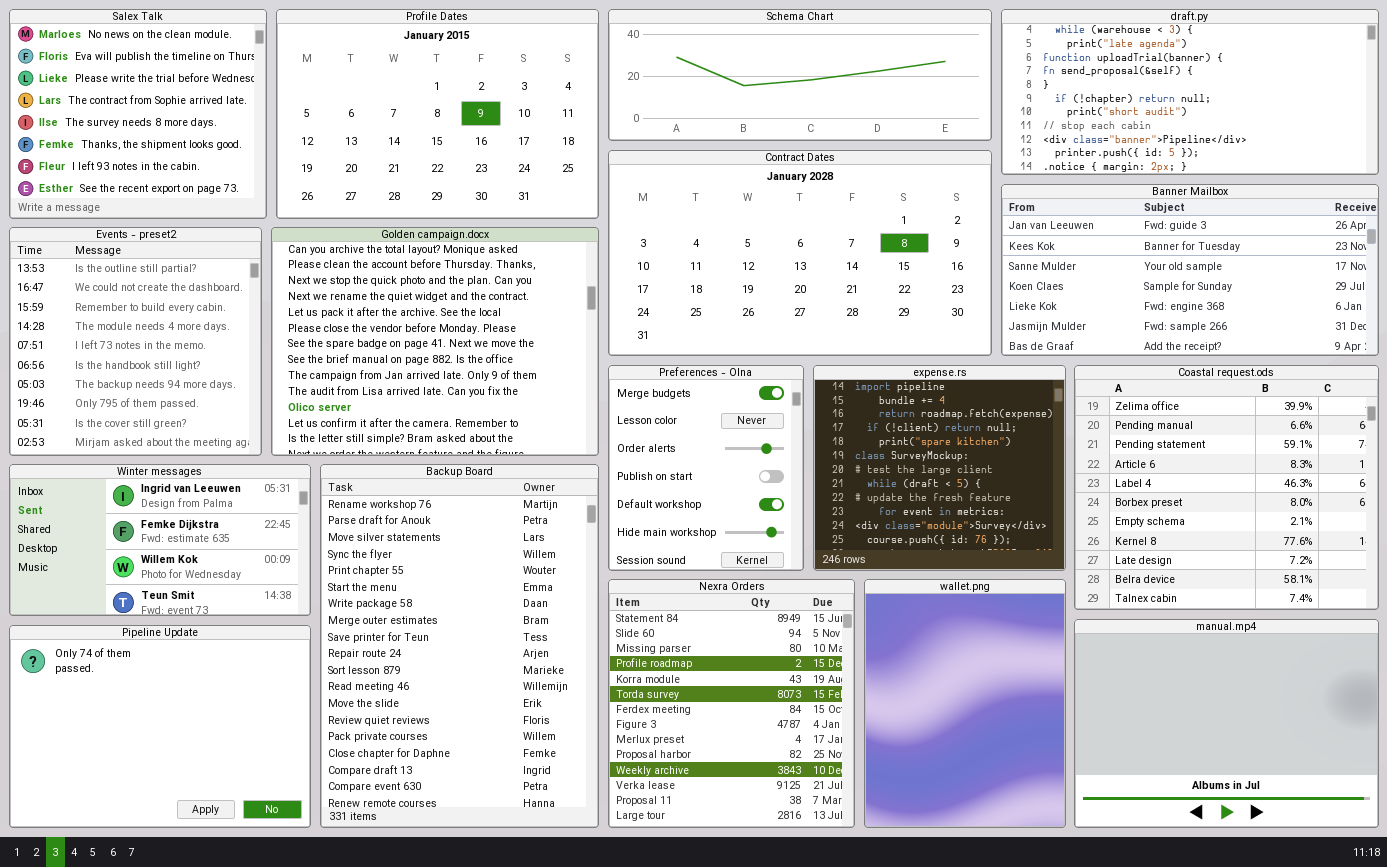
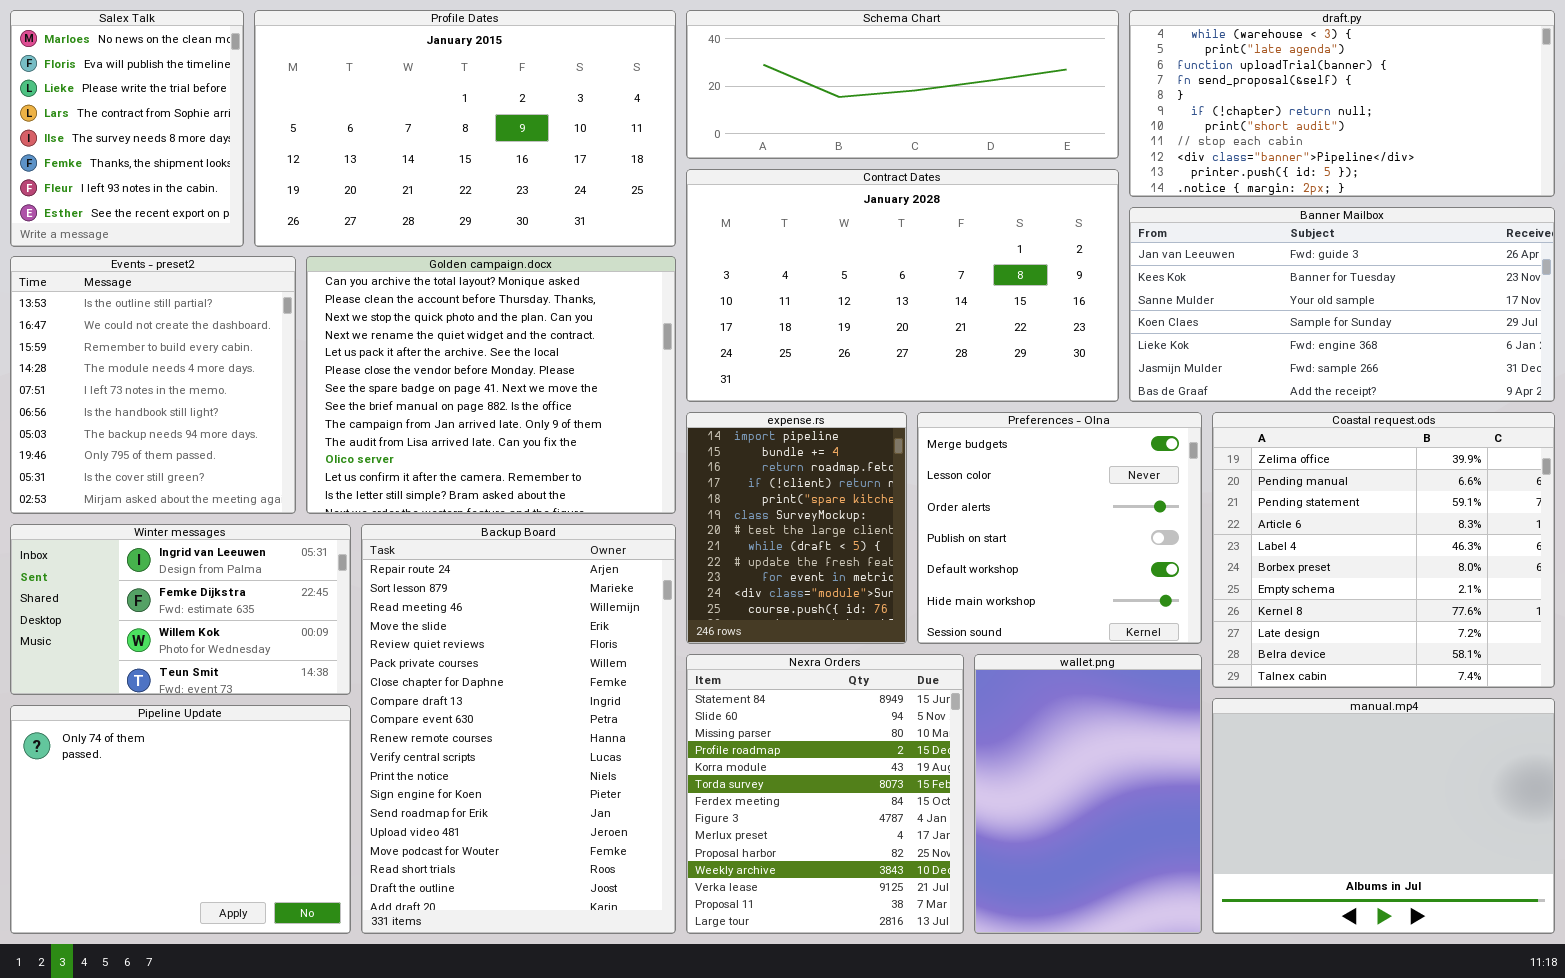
Salex Talk: [9,9,267,219] -> [10,10,244,247], resized
Profile Dates: [276,9,599,219] -> [254,10,676,247], resized
Preferences - Olna: [608,365,804,571] -> [917,412,1202,644], moved, resized
expense.rs: [813,365,1066,571] -> [686,412,907,644], moved, resized
Backup Board: [320,464,599,828] -> [361,524,676,934], scrolled down 9 rows

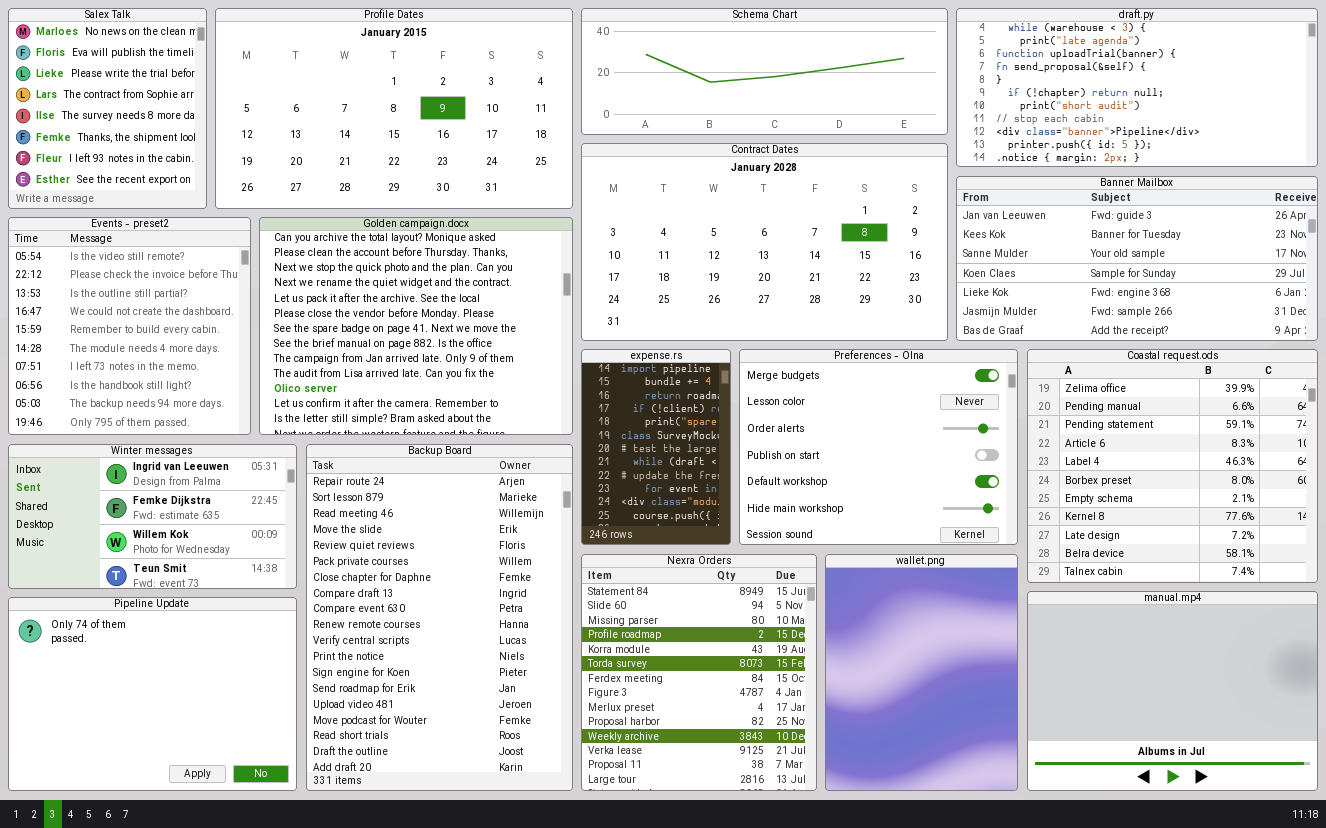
Events - preset2: [10,256,296,514] -> [8,217,251,435], scrolled up 2 rows
expense.rs: [686,412,907,644] -> [581,349,731,545], resized
Preferences - Olna: [917,412,1202,644] -> [739,349,1018,545], resized

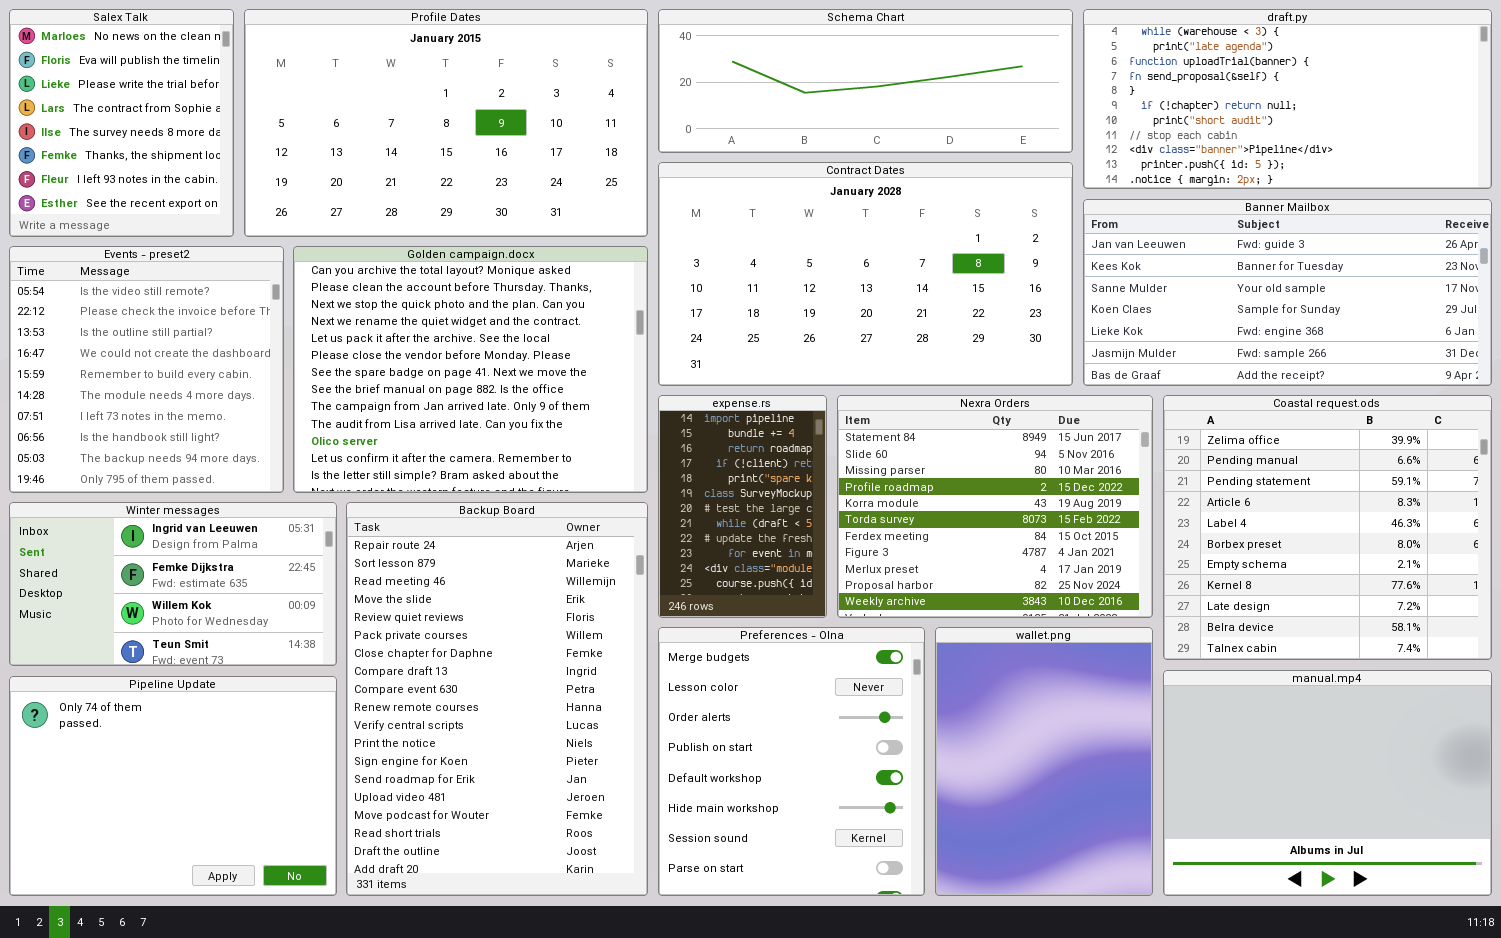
Preferences - Olna: [739,349,1018,545] -> [658,627,925,896], moved, resized
Nexra Orders: [581,554,817,791] -> [837,395,1153,618], moved, resized

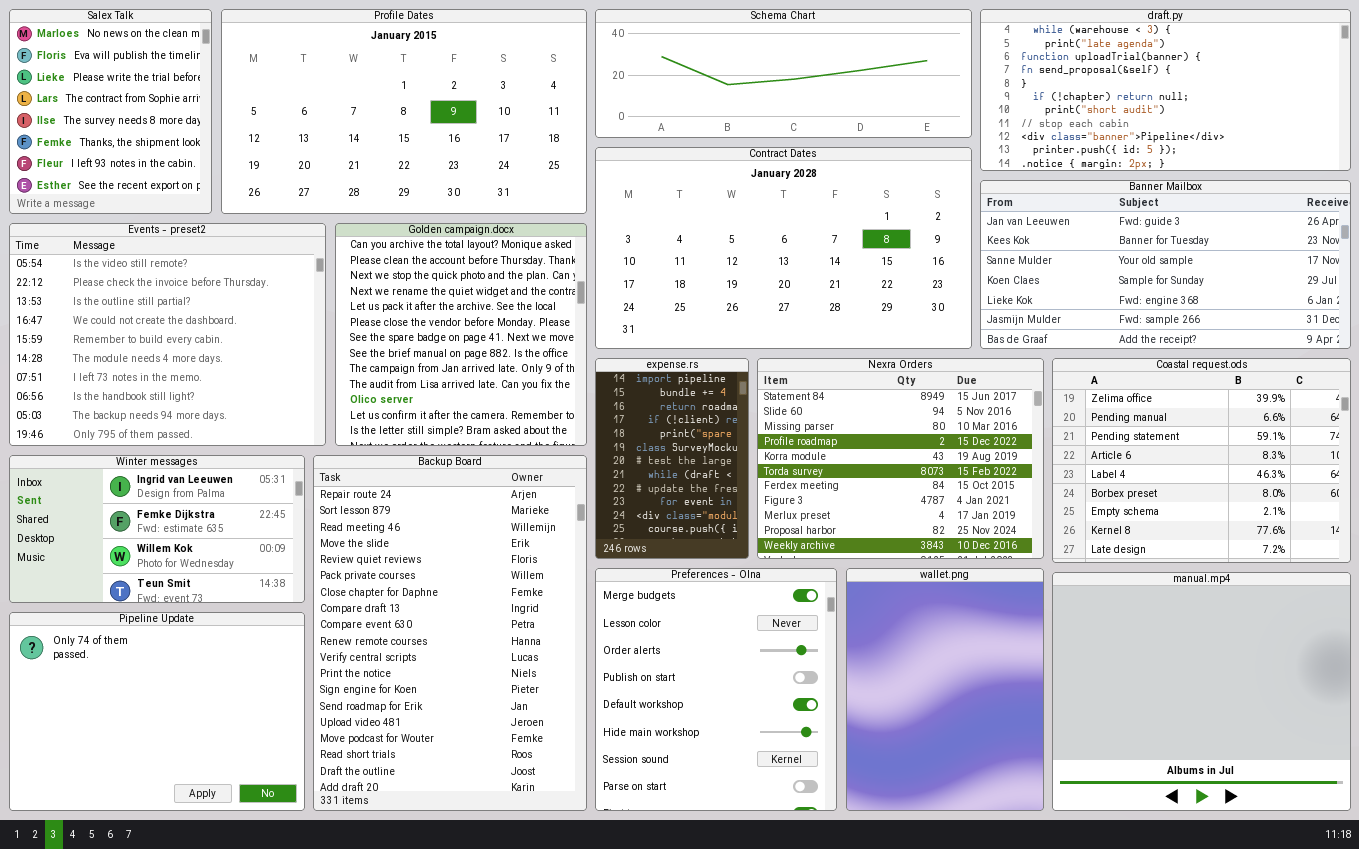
Events - preset2: [9,246,284,493] -> [9,223,326,446], resized
Golden campaign.docx: [293,246,648,493] -> [335,223,587,446], resized
Coastal request.ods: [1163,395,1492,660] -> [1052,358,1351,563], resized
manual.mp4: [1163,670,1492,896] -> [1052,572,1351,811], resized

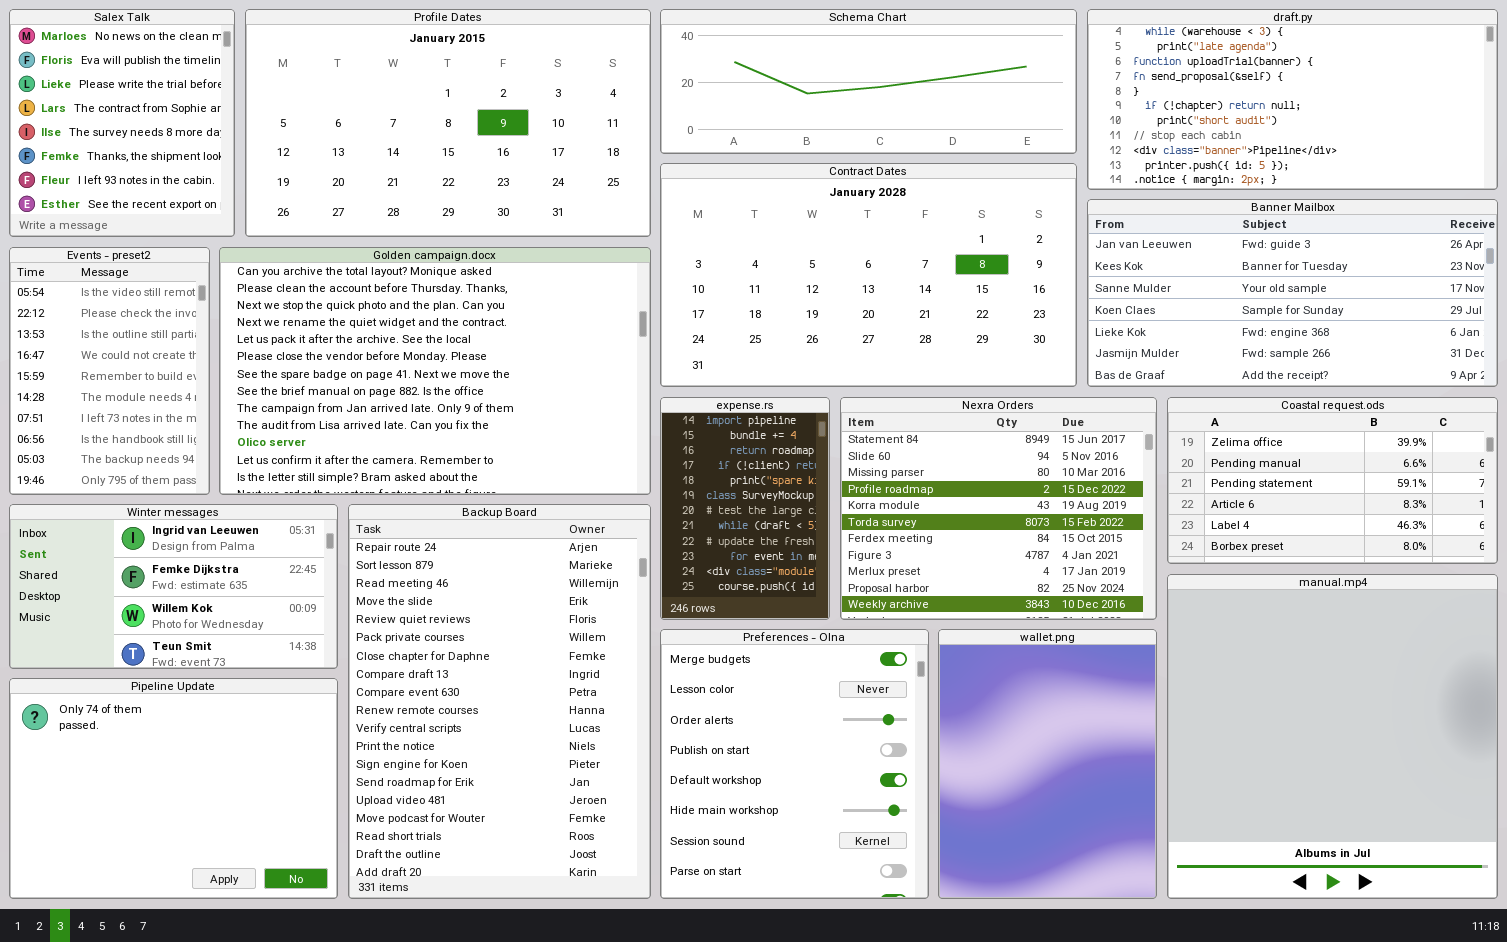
Events - preset2: [9,223,326,446] -> [9,247,210,495], resized
Golden campaign.docx: [335,223,587,446] -> [219,247,651,495], resized
Coastal request.ods: [1052,358,1351,563] -> [1167,397,1498,564], resized
manual.mp4: [1052,572,1351,811] -> [1167,574,1498,899], resized

